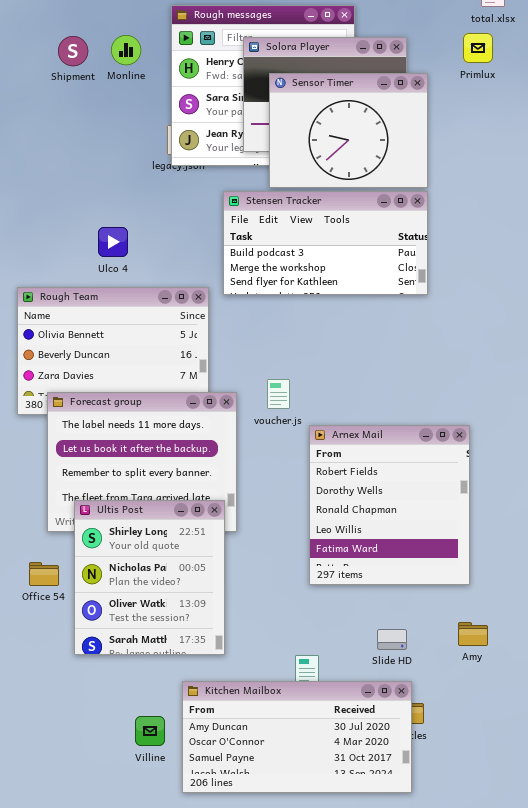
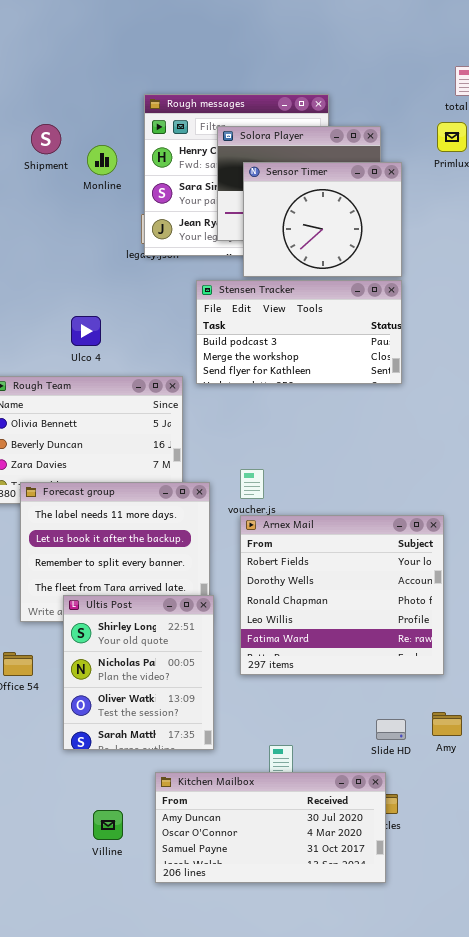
Monline: [111,35,141,65] -> [87,145,117,175], moved
Arnex Mail: [309,425,470,585] -> [240,515,444,675], resized
Ultis Post: [74,500,225,655] -> [63,595,214,750], moved
Slide HD: [377,629,407,650] -> [376,719,406,740], moved
Villine: [135,716,165,746] -> [93,810,123,840], moved

